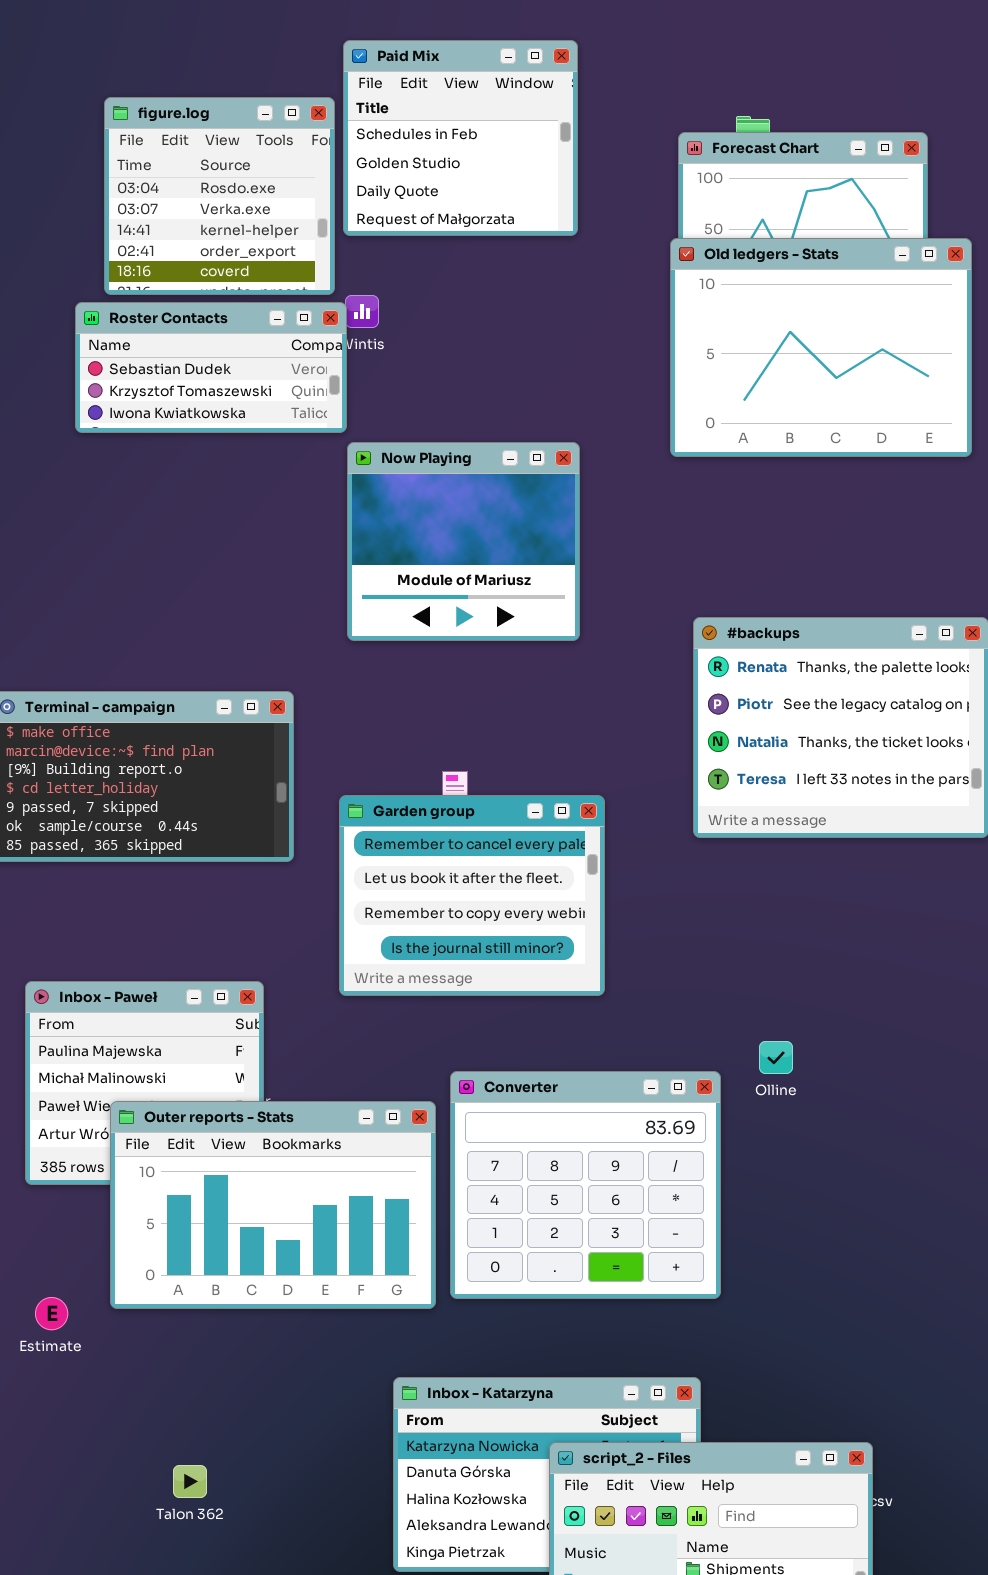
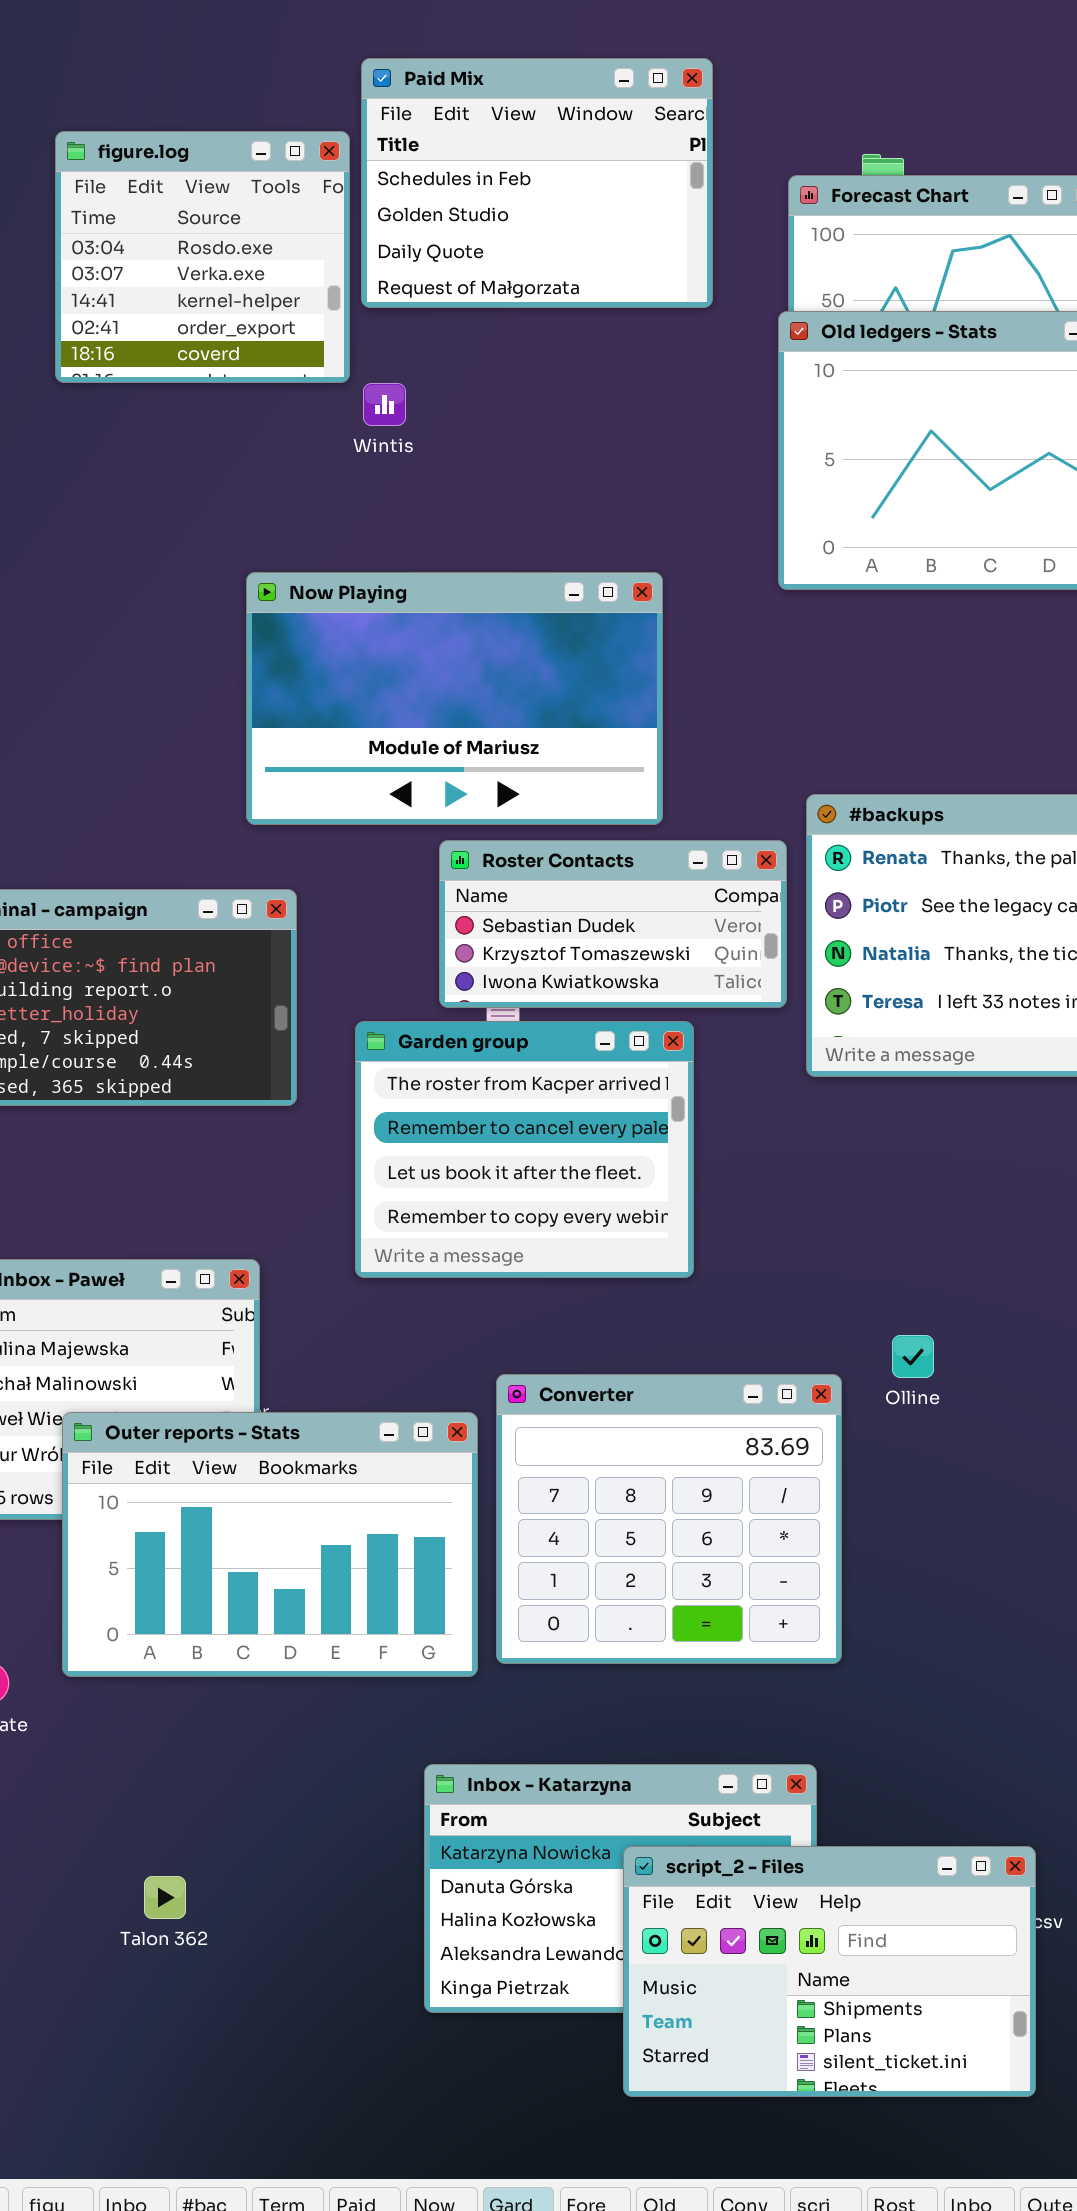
Paid Mix: [343,40,578,236] -> [361,58,713,308], resized
Roster Contacts: [75,302,347,433] -> [439,840,787,1008], moved
Now Playing: [347,442,580,641] -> [246,572,663,825], resized
Garden group: [339,795,605,996] -> [355,1021,694,1278], scrolled up 1 row

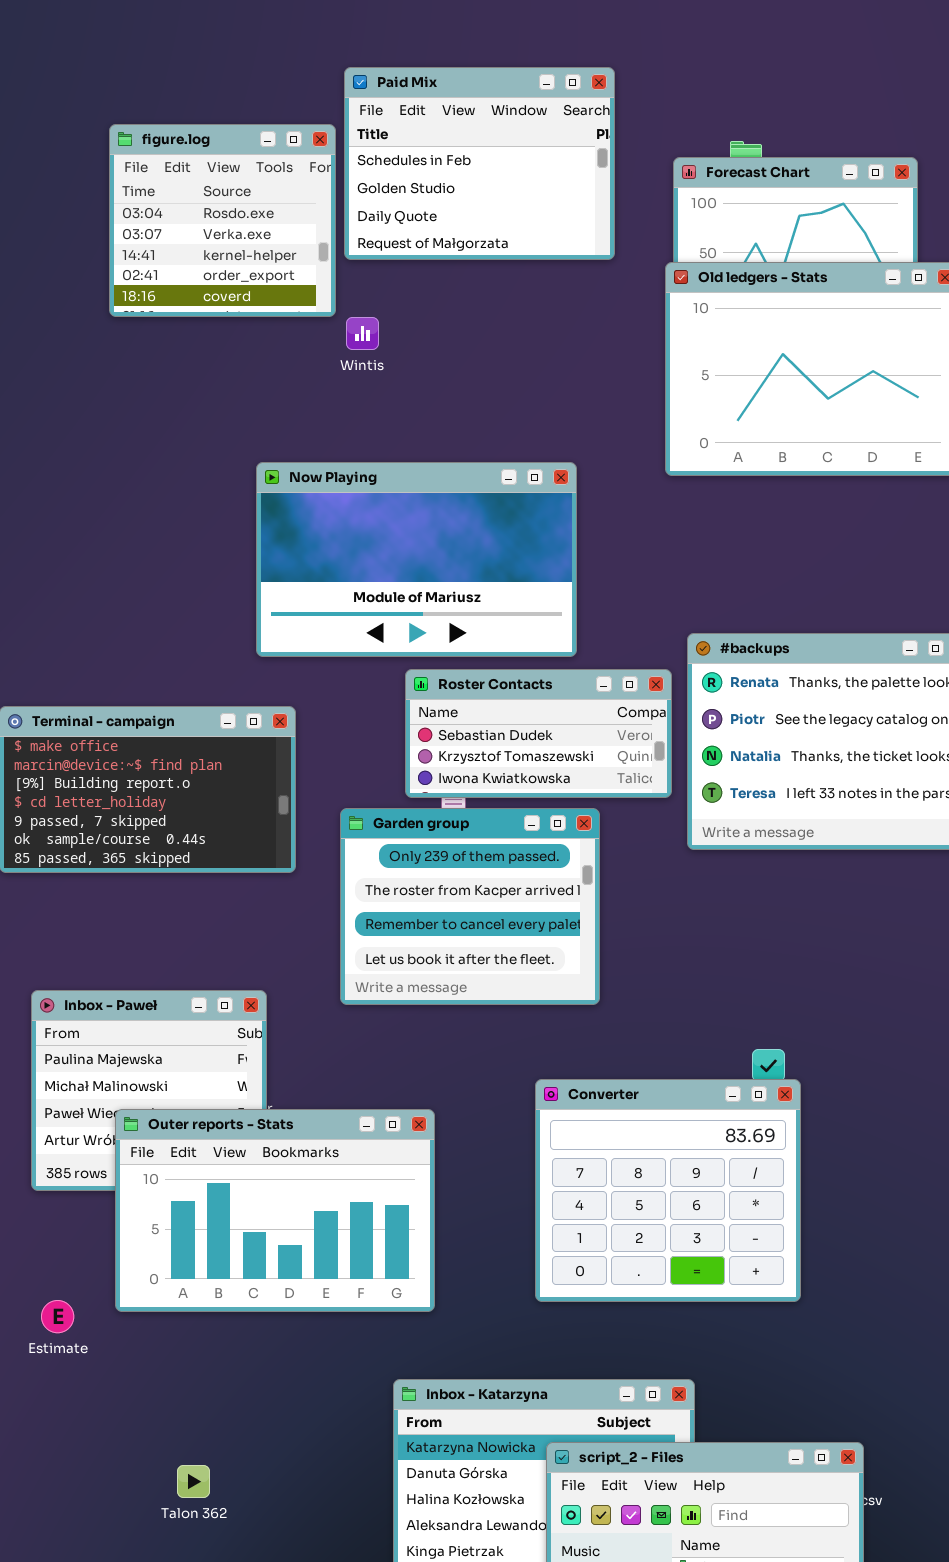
Garden group: [355,1021,694,1278] -> [340,808,600,1005], scrolled up 1 row
Converter: [496,1374,842,1664] -> [535,1079,801,1302], moved

